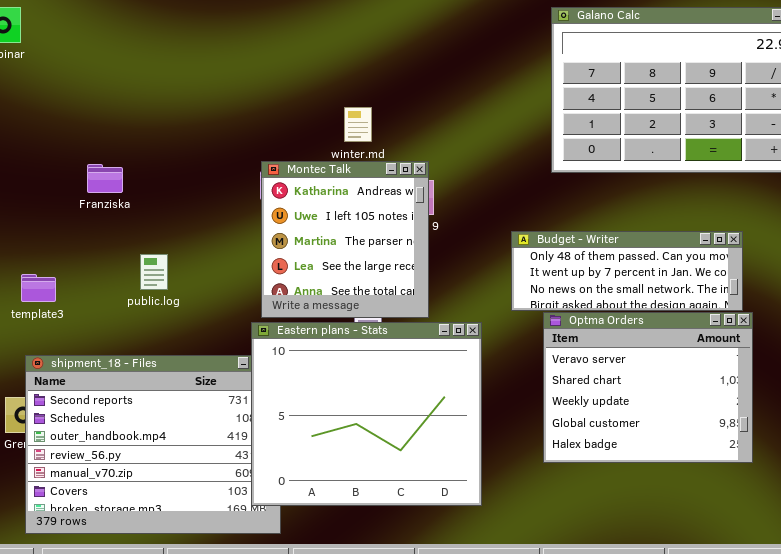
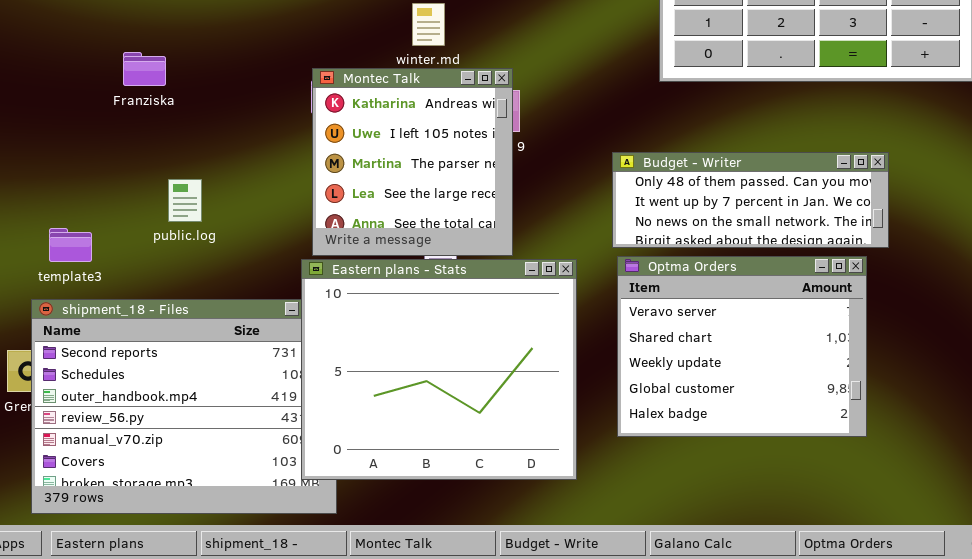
Franziska: [87,164,123,193] -> [123,52,166,86], moved
template3: [21,274,56,302] -> [49,228,92,262], moved
Optma Orders: [543,312,753,463] -> [617,256,867,437], moved

